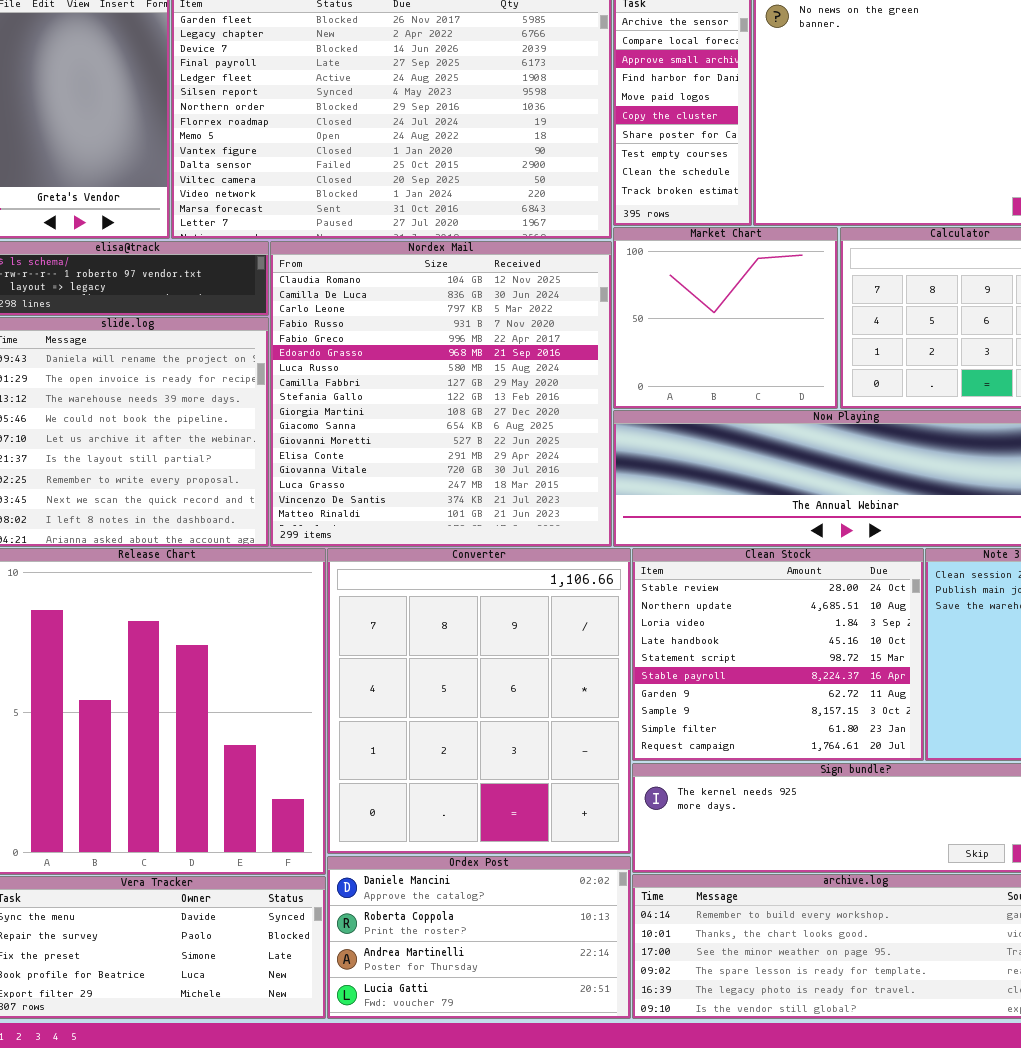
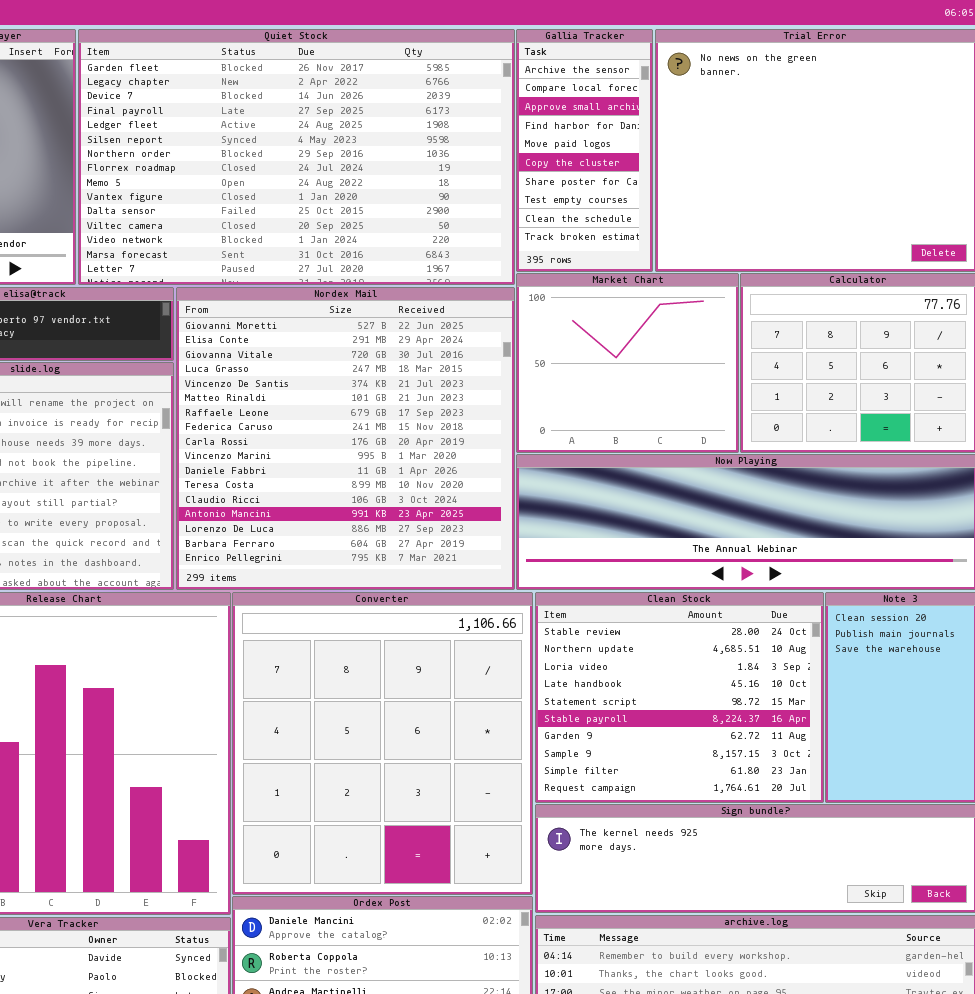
Nordex Mail: [270,241,612,547] -> [176,287,515,590], scrolled down 11 rows

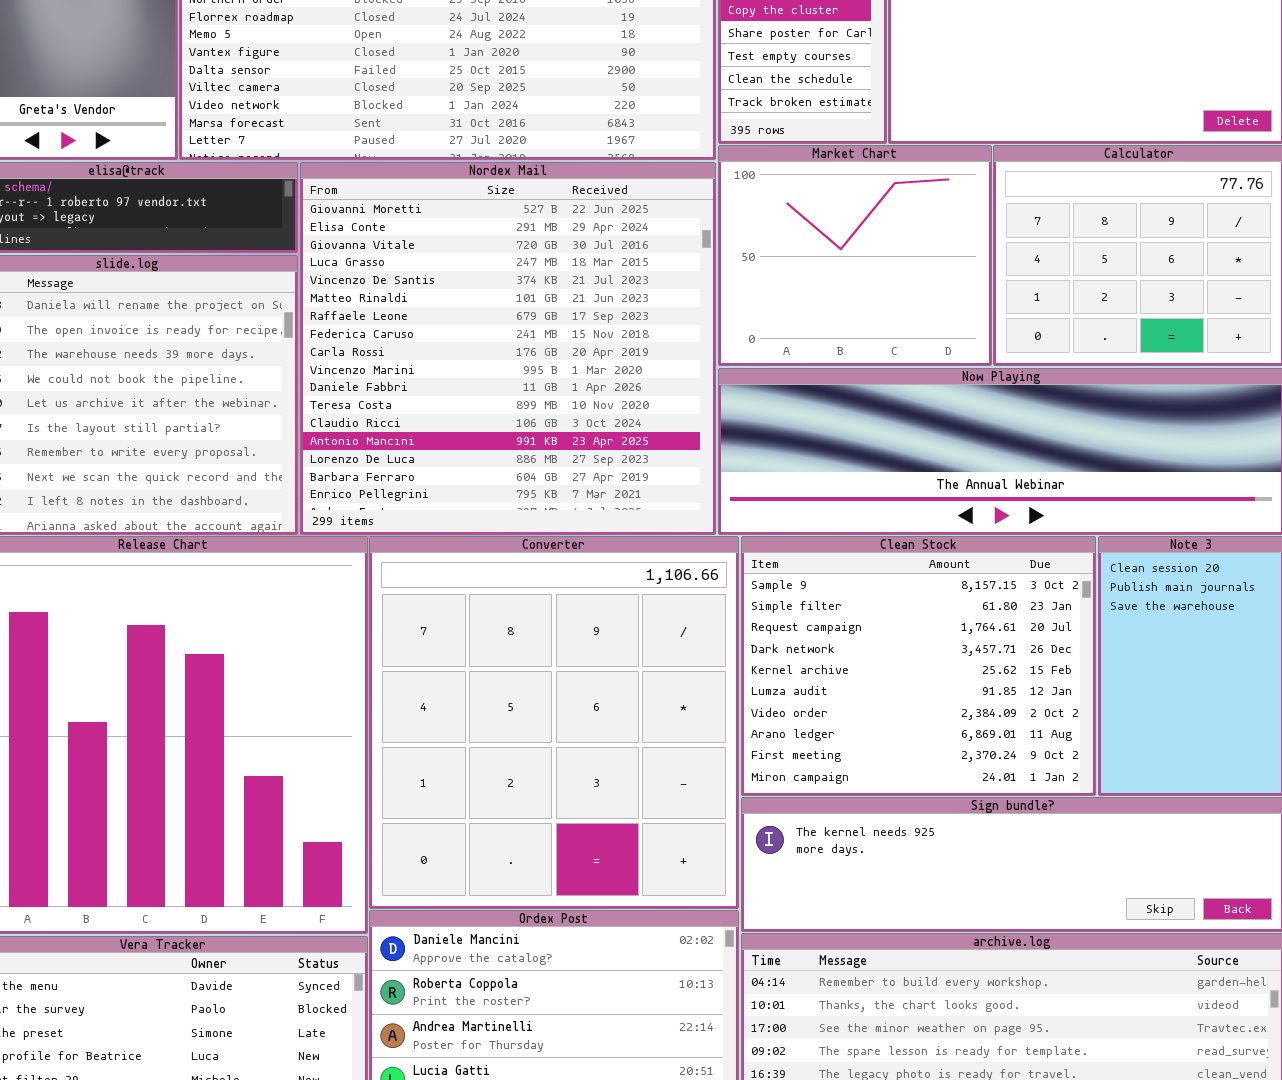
Clean Stock: [535,592,824,803] -> [741,536,1096,796], scrolled down 7 rows

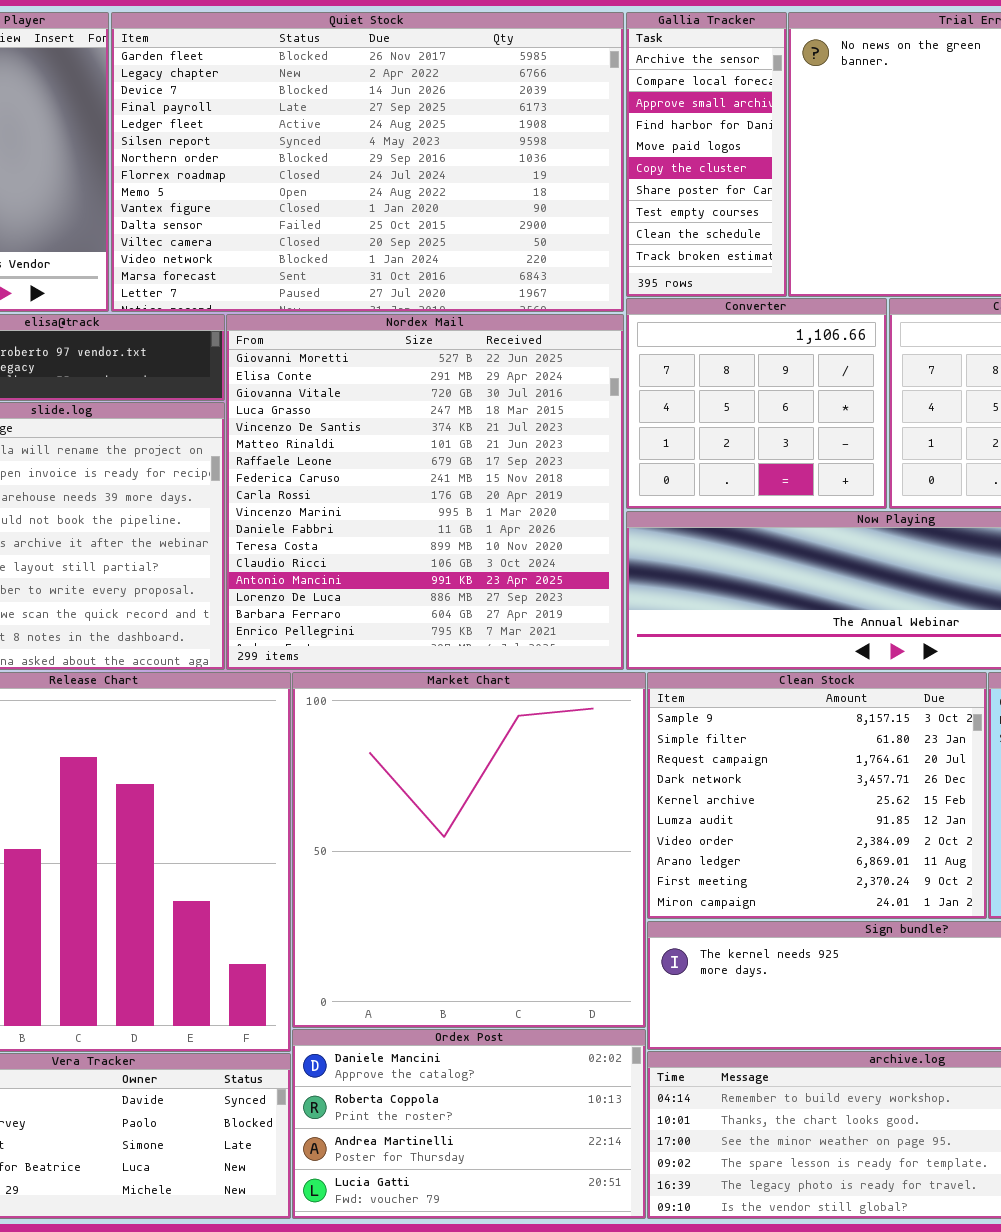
Market Chart: [718,145,992,366] -> [292,672,646,1028], moved, resized
Converter: [369,536,739,909] -> [626,298,887,509], moved, resized

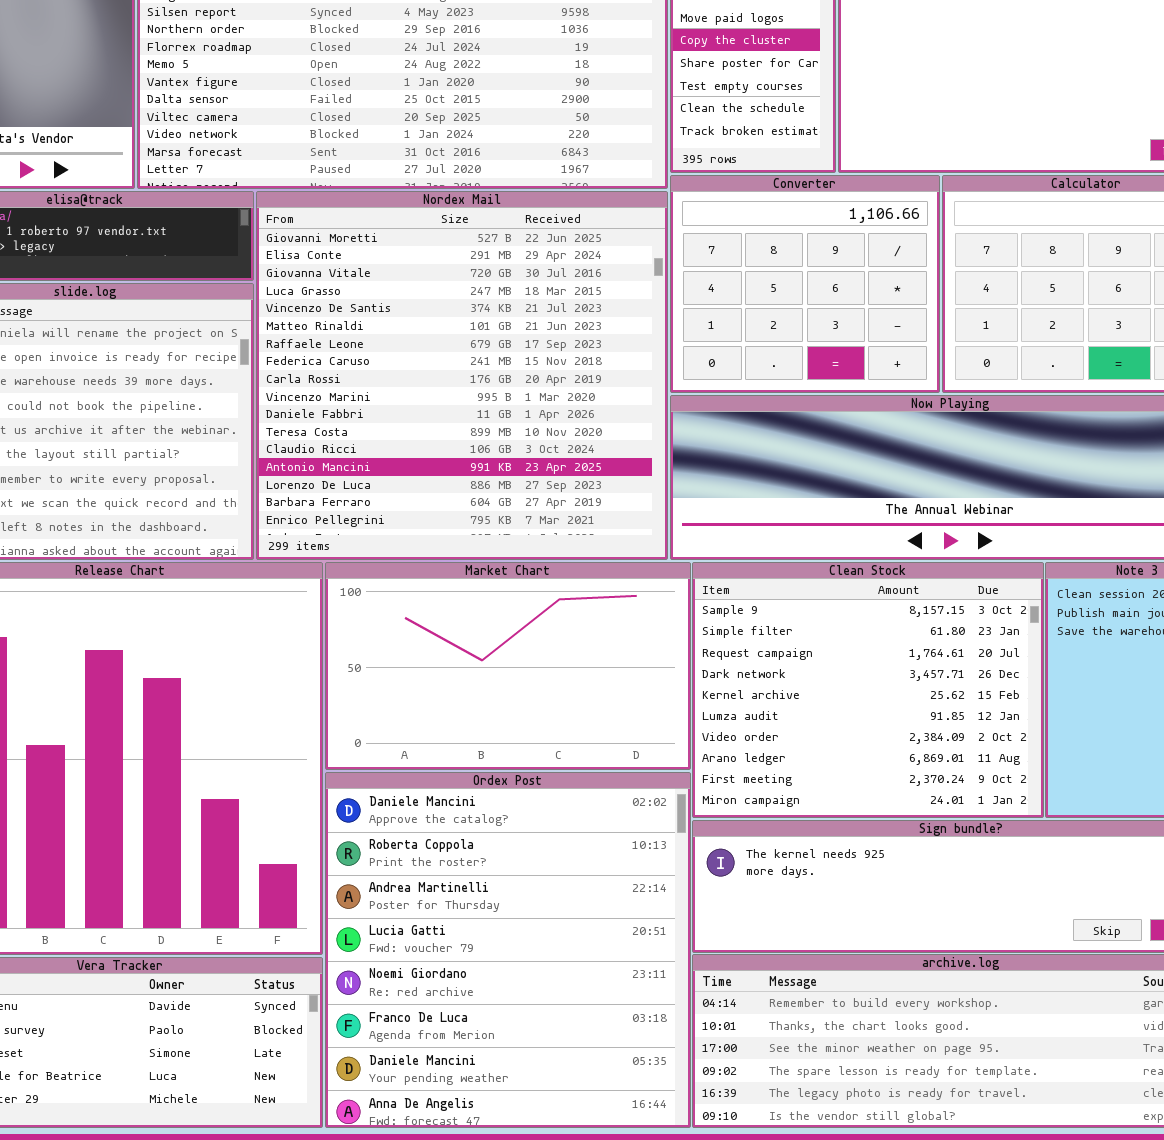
Market Chart: [292,672,646,1028] -> [325,562,691,770], resized
Ordex Post: [292,1029,646,1219] -> [325,772,691,1128], resized

